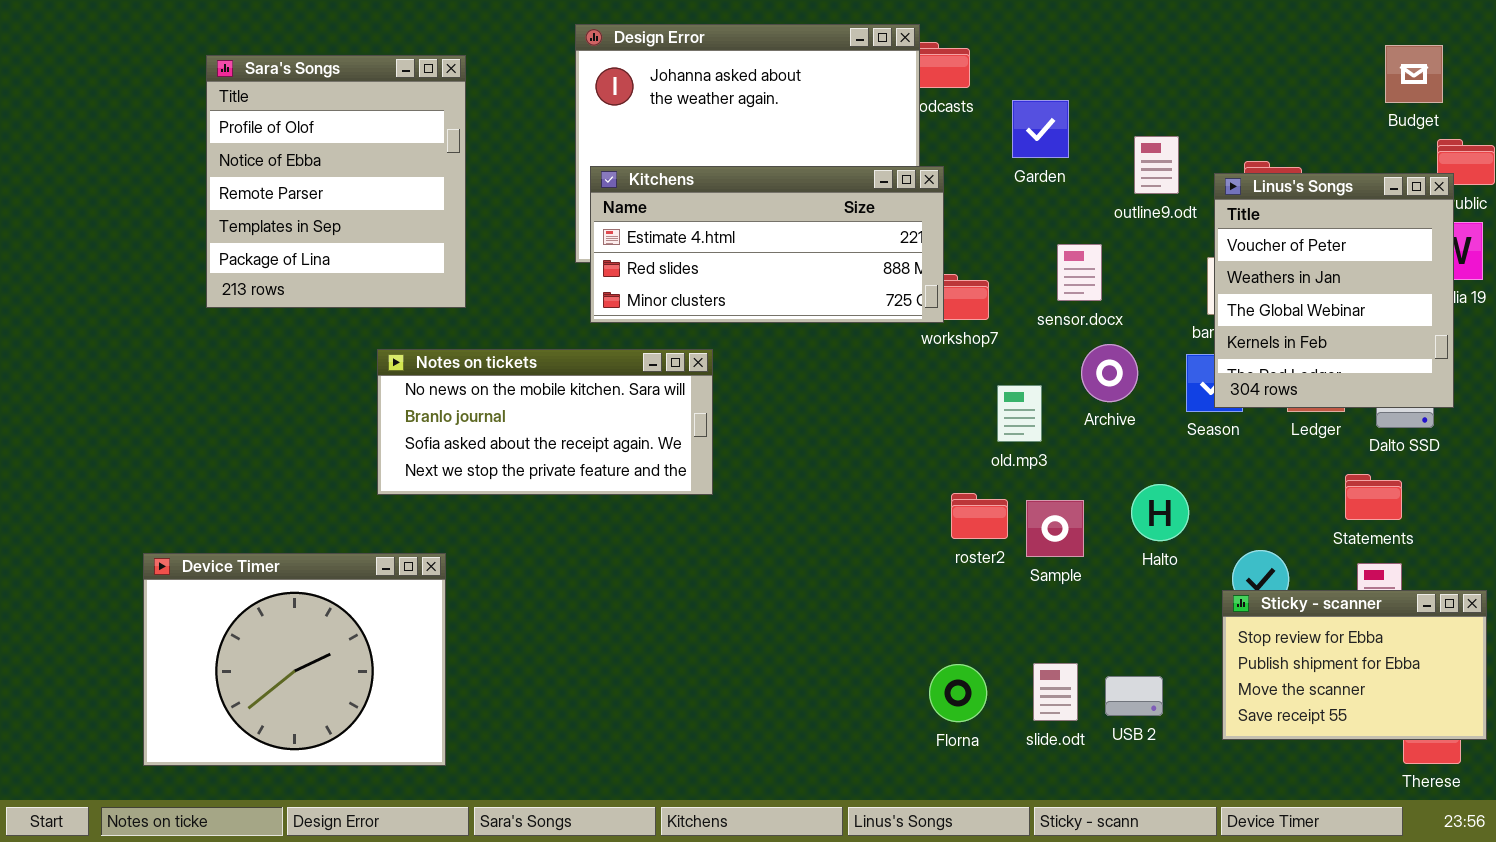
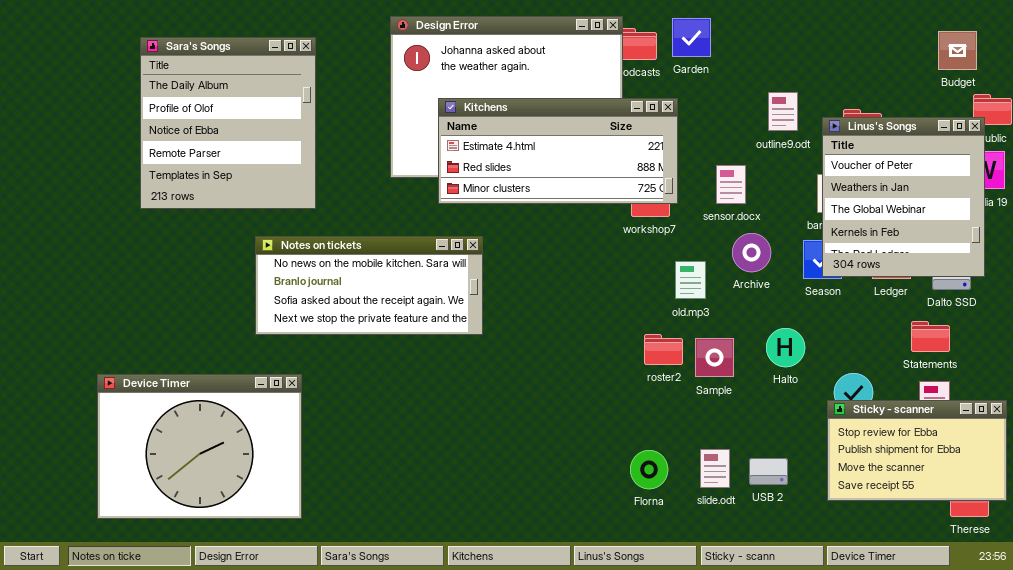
Sara's Songs: [206,55,466,308] -> [140,37,316,209], scrolled up 1 row
Garden: [1012,100,1069,158] -> [672,18,711,57], moved
Kitchens: [590,166,944,323] -> [438,98,678,204], moved

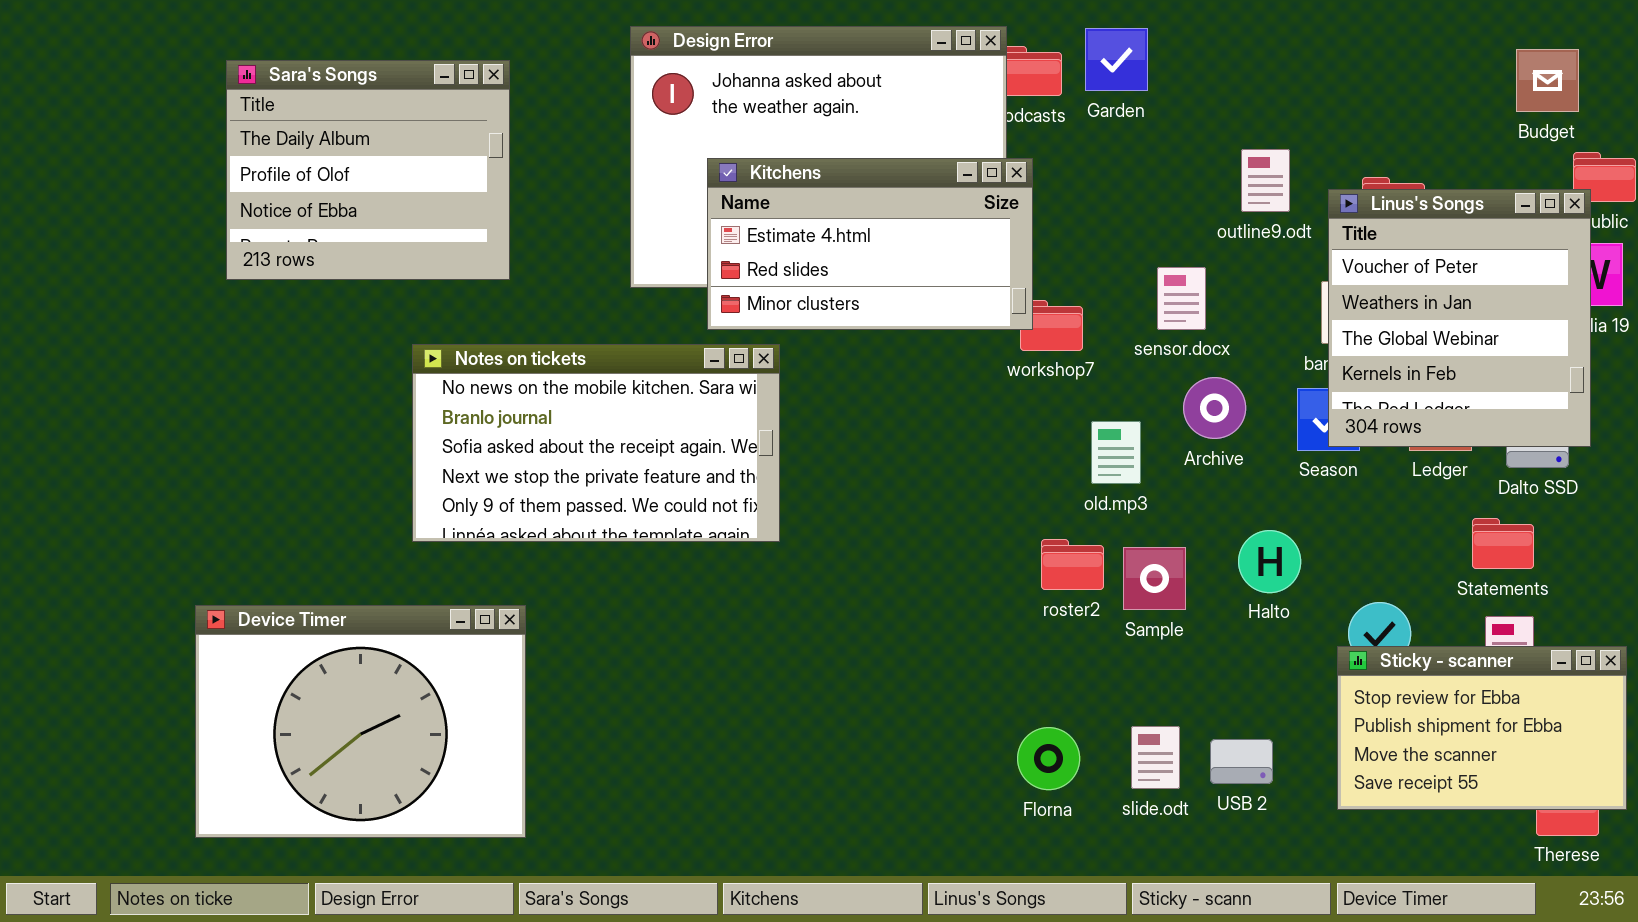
Sara's Songs: [140,37,316,209] -> [226,60,510,280], resized
Kitchens: [438,98,678,204] -> [707,158,1033,330], resized
Notes on tickets: [255,236,483,335] -> [412,344,780,542], resized
Device Timer: [97,374,302,519] -> [195,605,526,838], moved

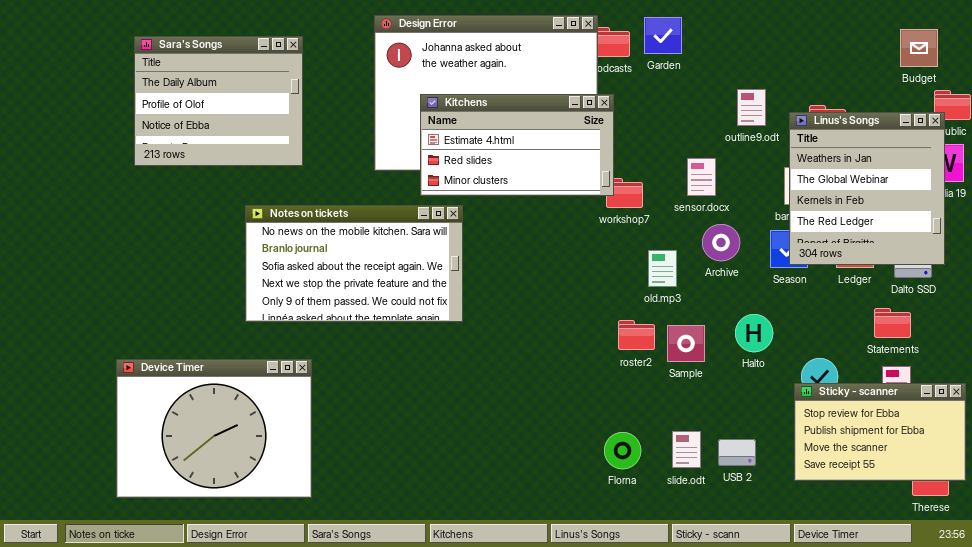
Linus's Songs: [1328,189,1591,447] -> [789,112,945,265], scrolled down 1 row

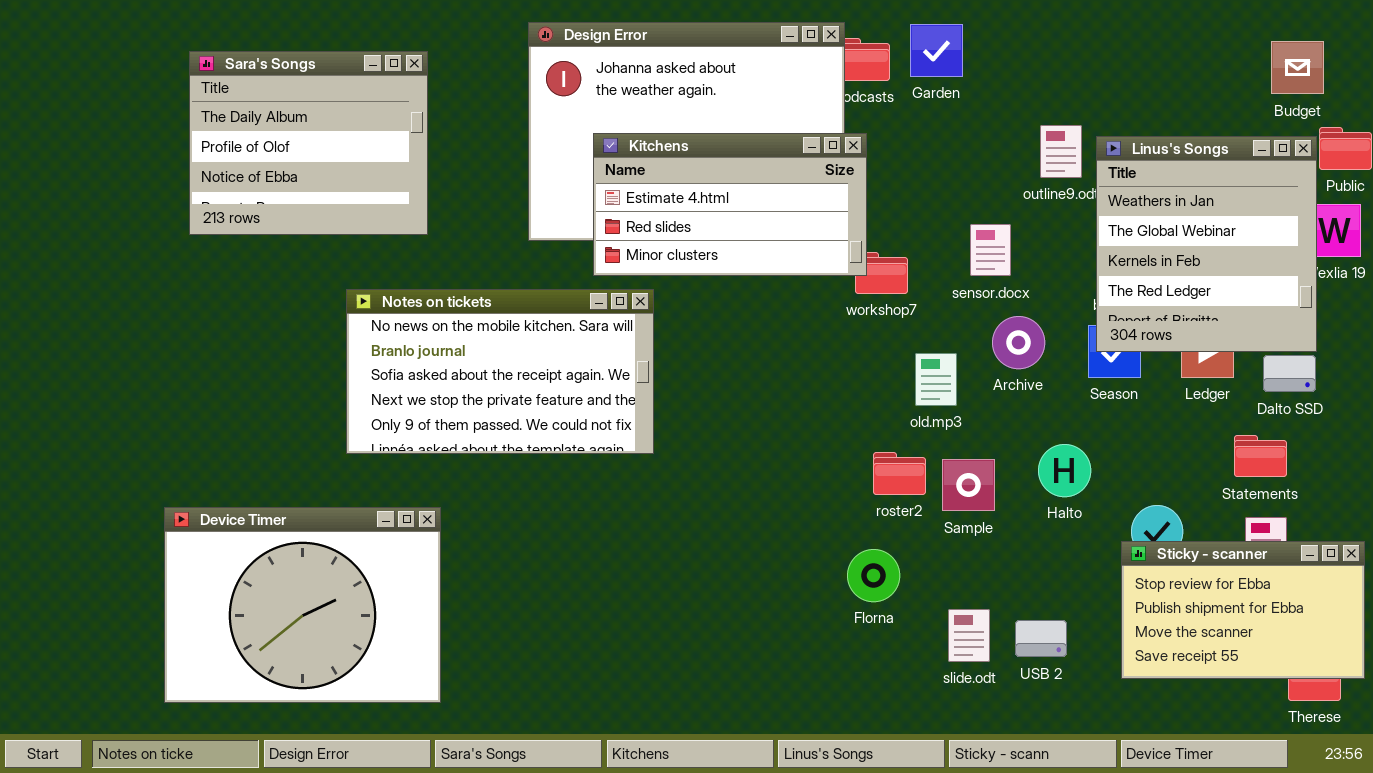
Linus's Songs: [789,112,945,265] -> [1096,136,1317,352], moved
Florna: [604,432,641,469] -> [847,549,900,602], moved

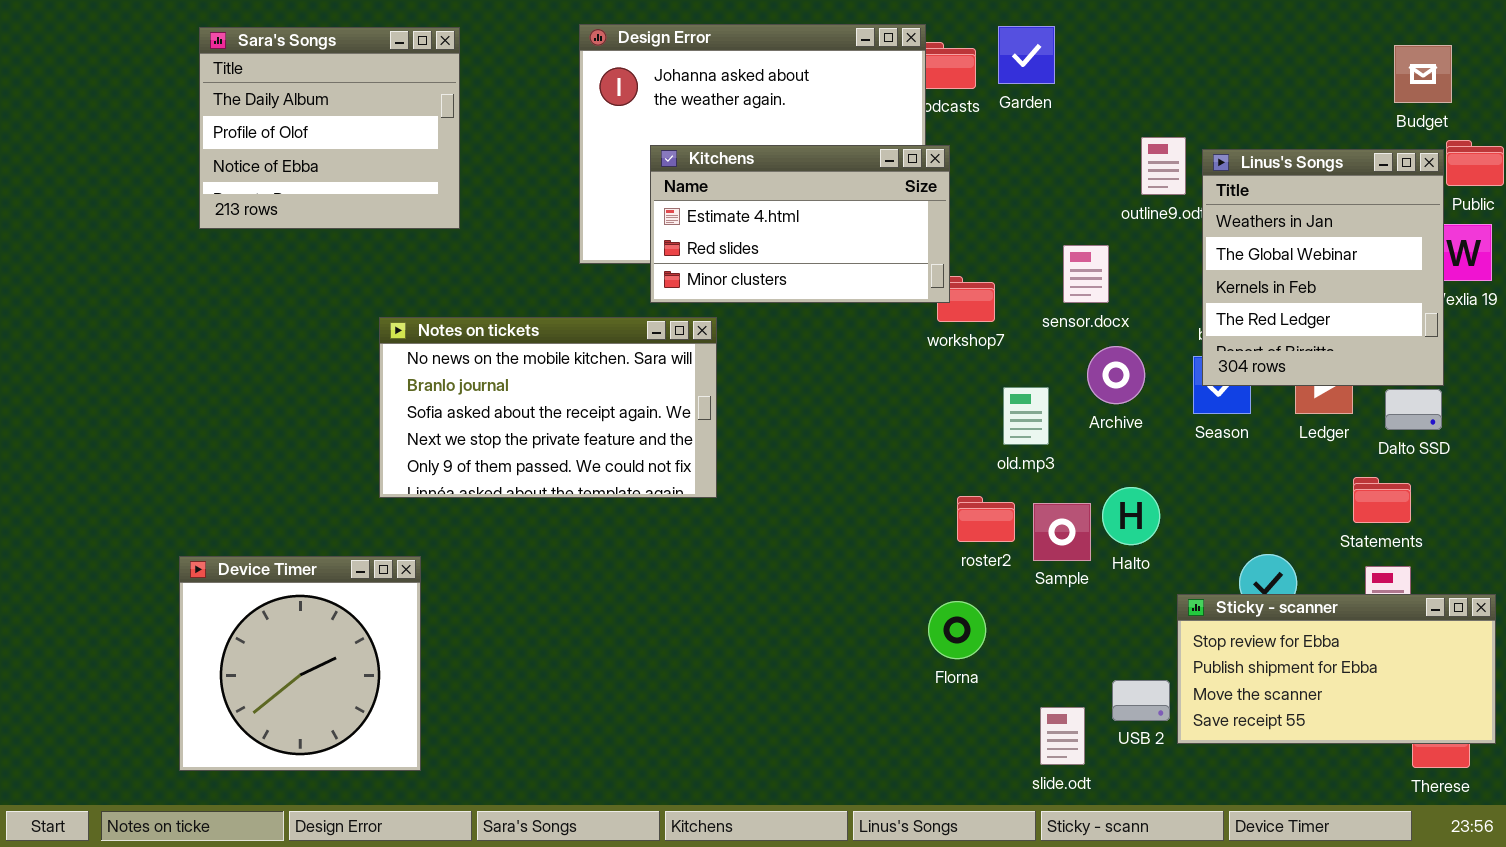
Sara's Songs: [189,51,428,235] -> [199,27,460,229], moved
Halto: [1038,444,1091,497] -> [1102,487,1160,545], moved
Device Timer: [164,507,441,703] -> [179,556,421,771], resized
Sticky - scanner: [1121,541,1365,679] -> [1177,594,1496,744], resized
slide.odt: [948,609,990,662] -> [1040,707,1085,765], moved

